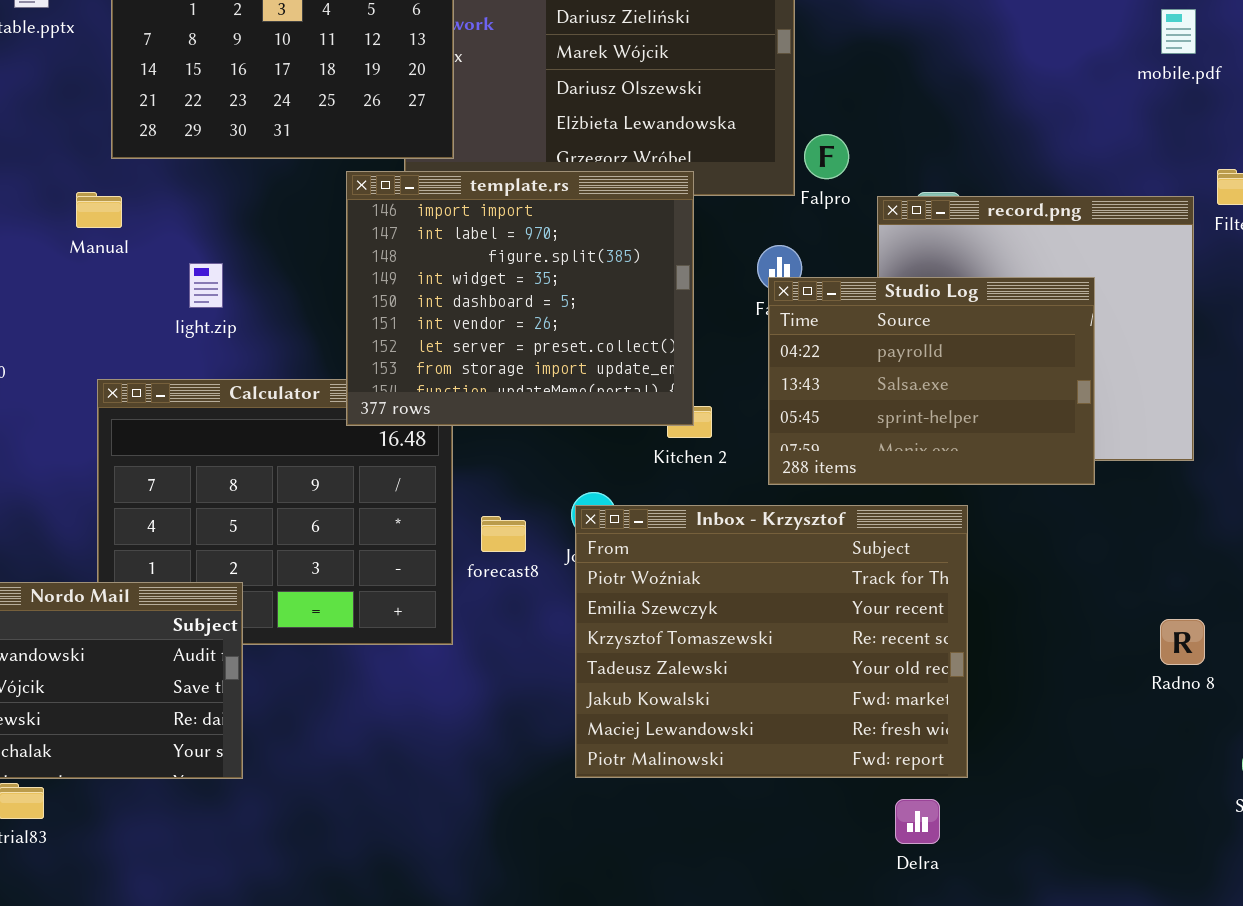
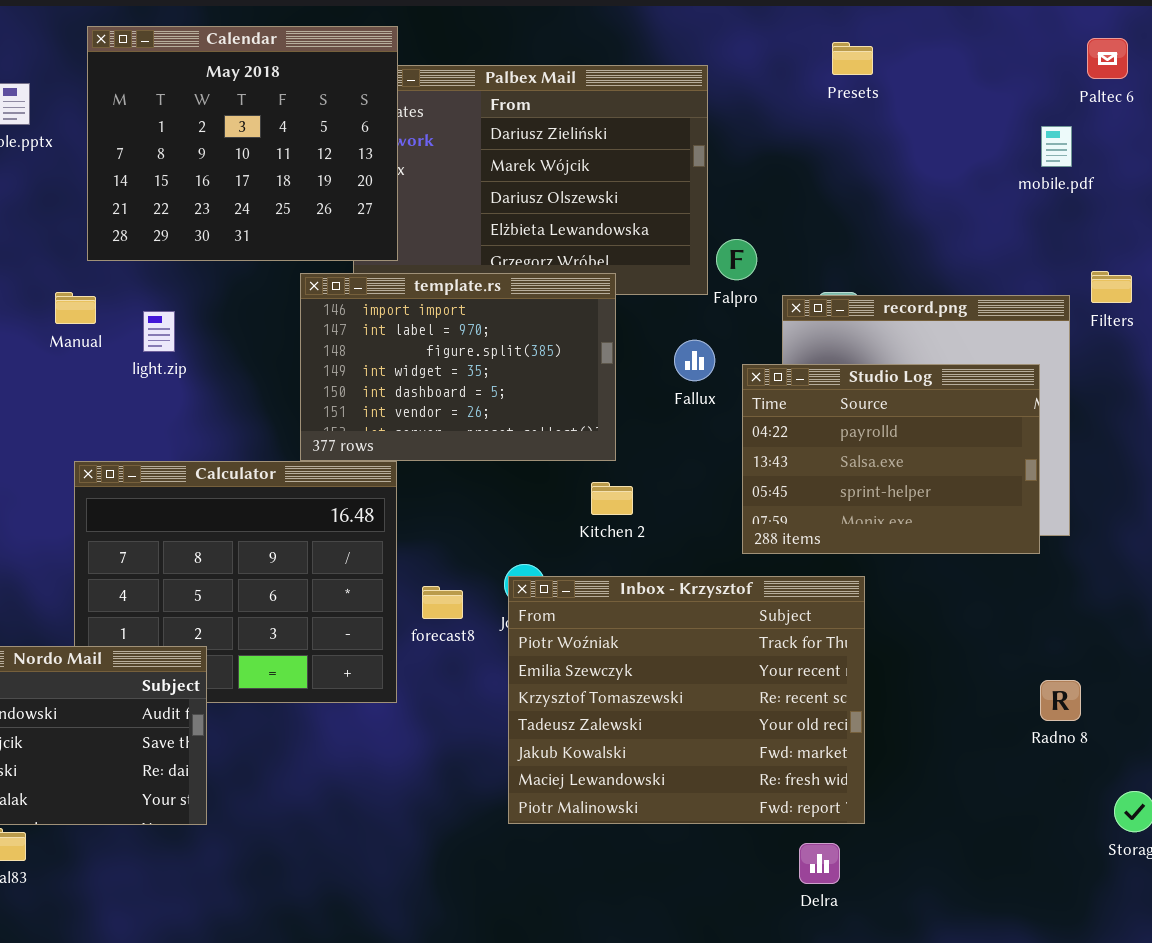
template.rs: [346,171,694,426] -> [300,273,616,461], resized
light.zip: [189,263,223,308] -> [143,311,175,352], moved
Studio Log: [768,277,1095,485] -> [742,364,1040,554], moved

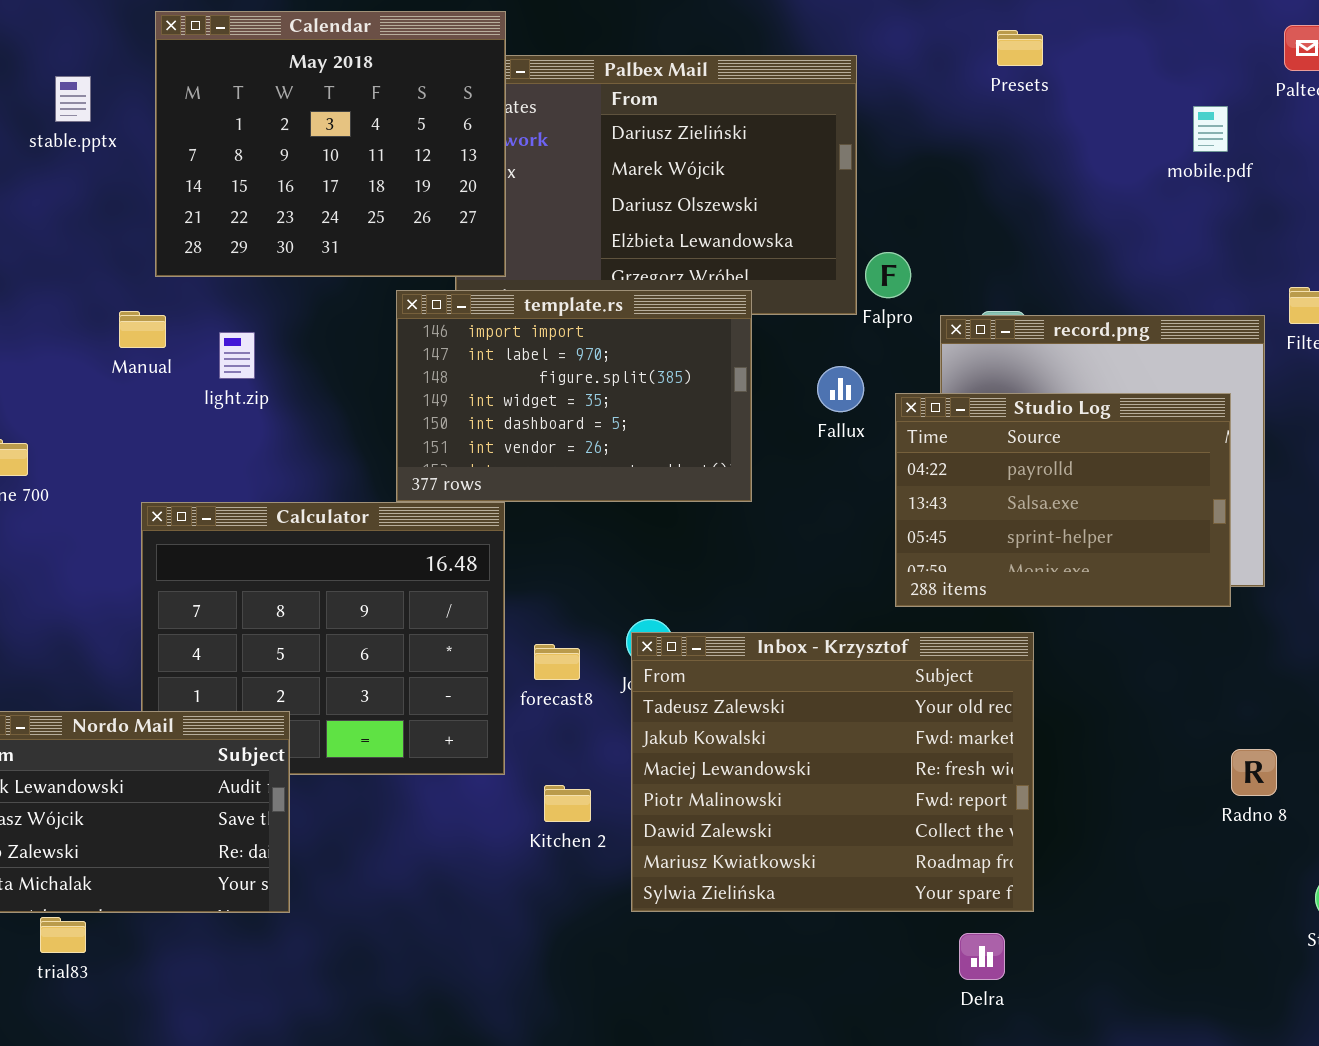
mobile.pdf: [1041,126,1072,167] -> [1193,106,1228,152], moved
Kitchen 2: [591,482,633,515] -> [544,785,591,822], moved
Inbox - Krzysztof: [508,576,865,824] -> [631,632,1034,912], scrolled down 3 rows

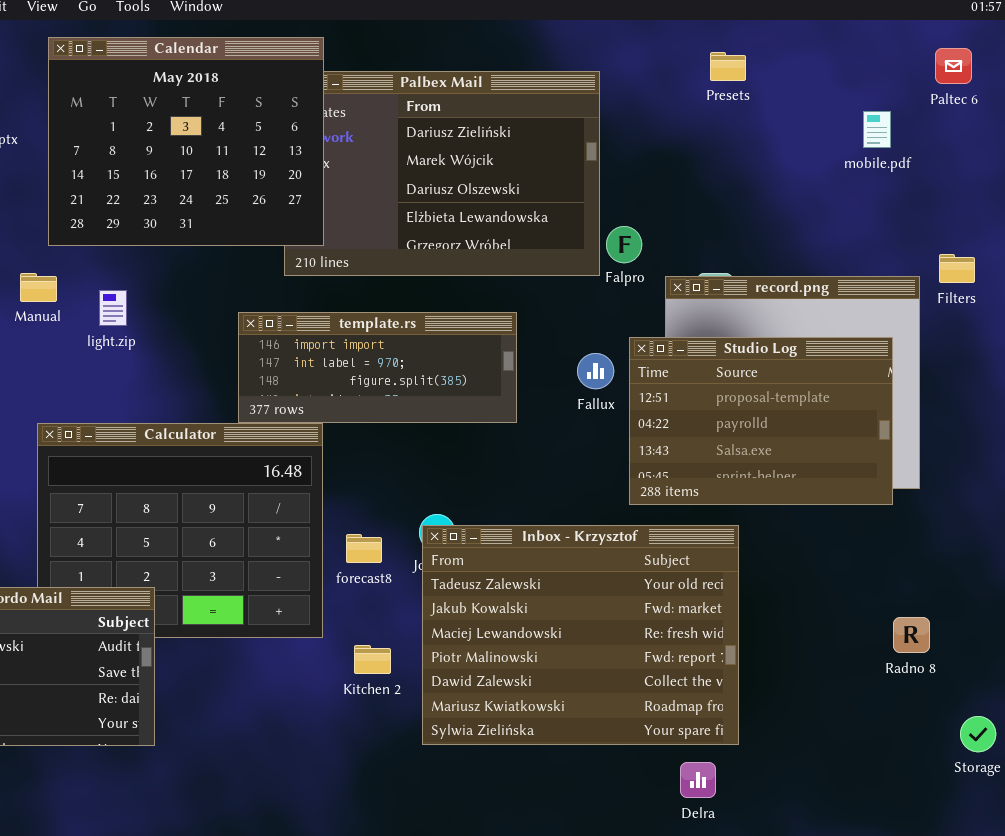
template.rs: [396,290,752,502] -> [238,312,517,423], resized
Fallux: [817,366,864,412] -> [577,353,614,389], moved
Studio Log: [895,393,1231,607] -> [629,337,893,505], scrolled up 1 row

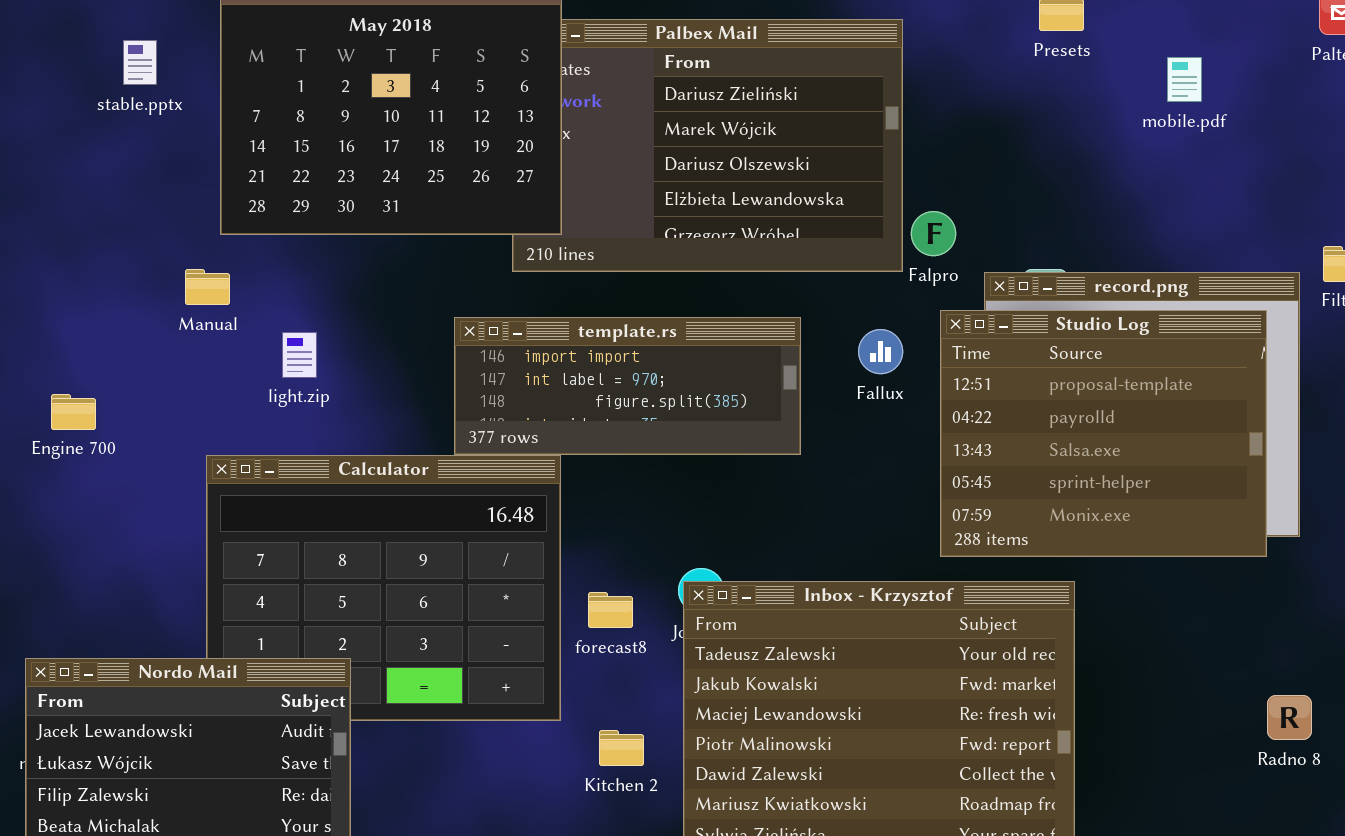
mobile.pdf: [863,111,891,148] -> [1167,57,1202,102], moved
light.zip: [99,290,127,326] -> [282,332,317,378], moved
Studio Log: [629,337,893,505] -> [940,310,1267,557], resized
Fallux: [577,353,614,389] -> [858,329,903,374], moved

